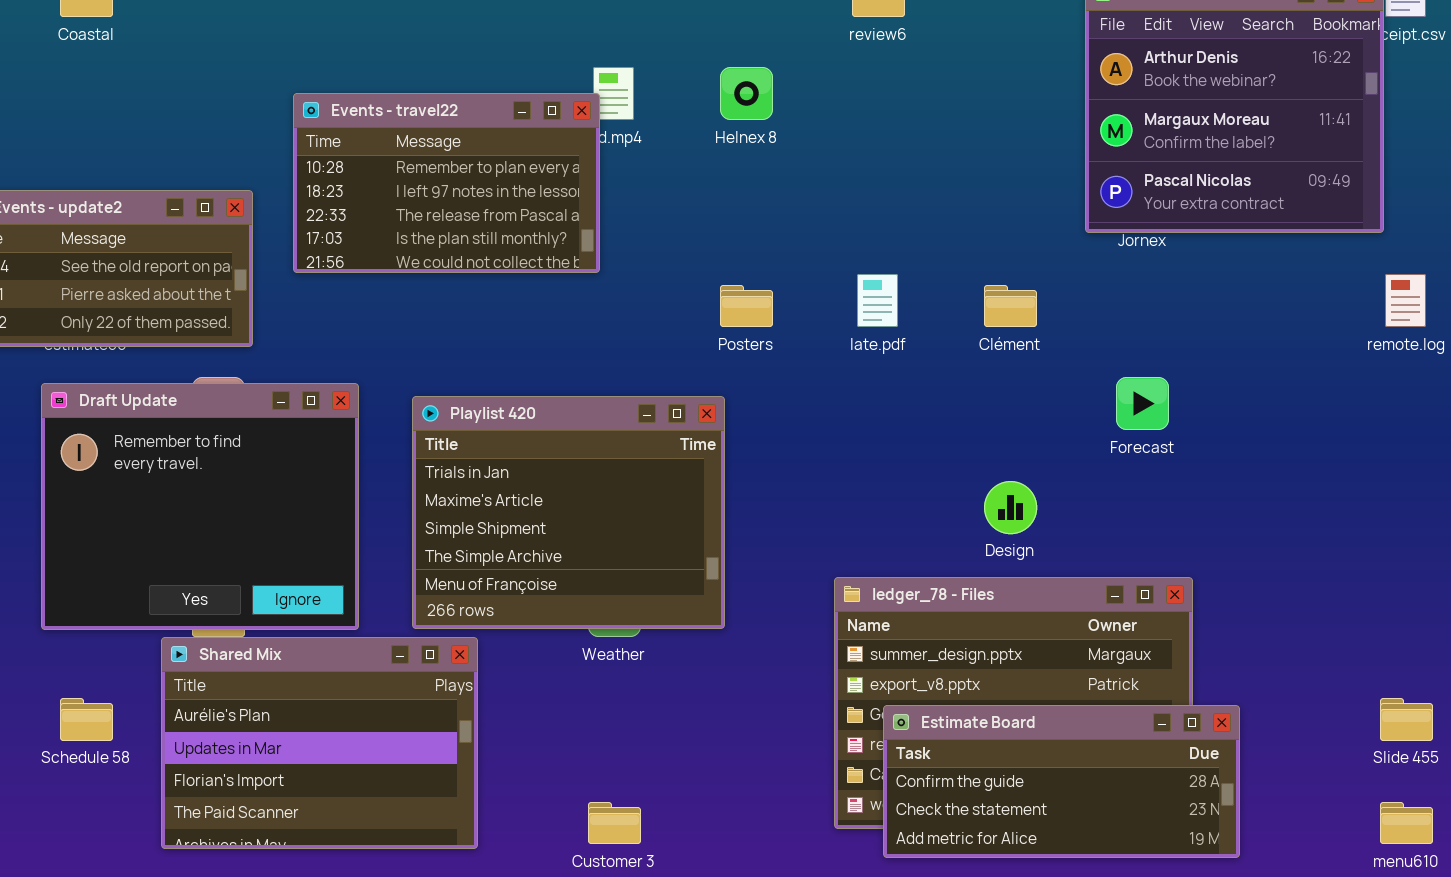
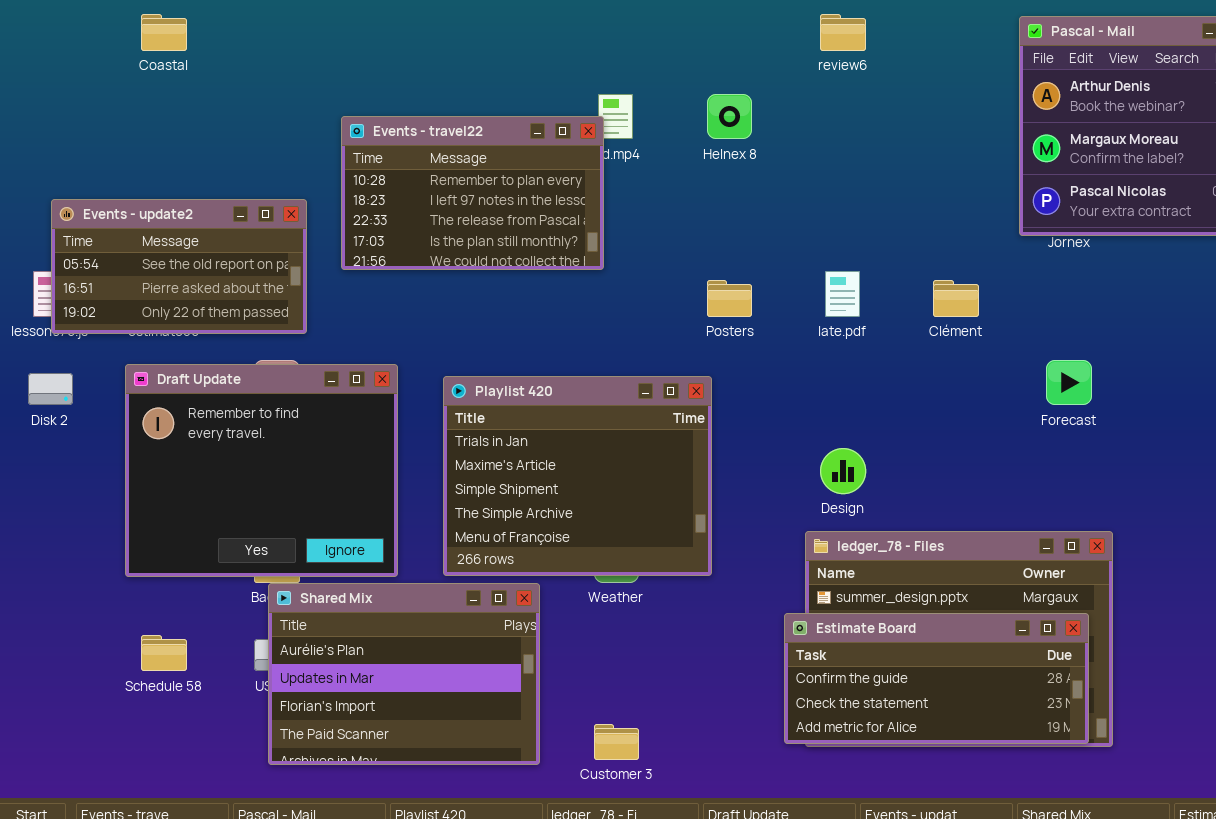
Design: [984,481,1037,534] -> [820,448,866,494], moved
Shared Mix: [161,637,478,849] -> [268,583,540,765], moved
Estimate Board: [883,705,1240,858] -> [784,613,1089,744], moved

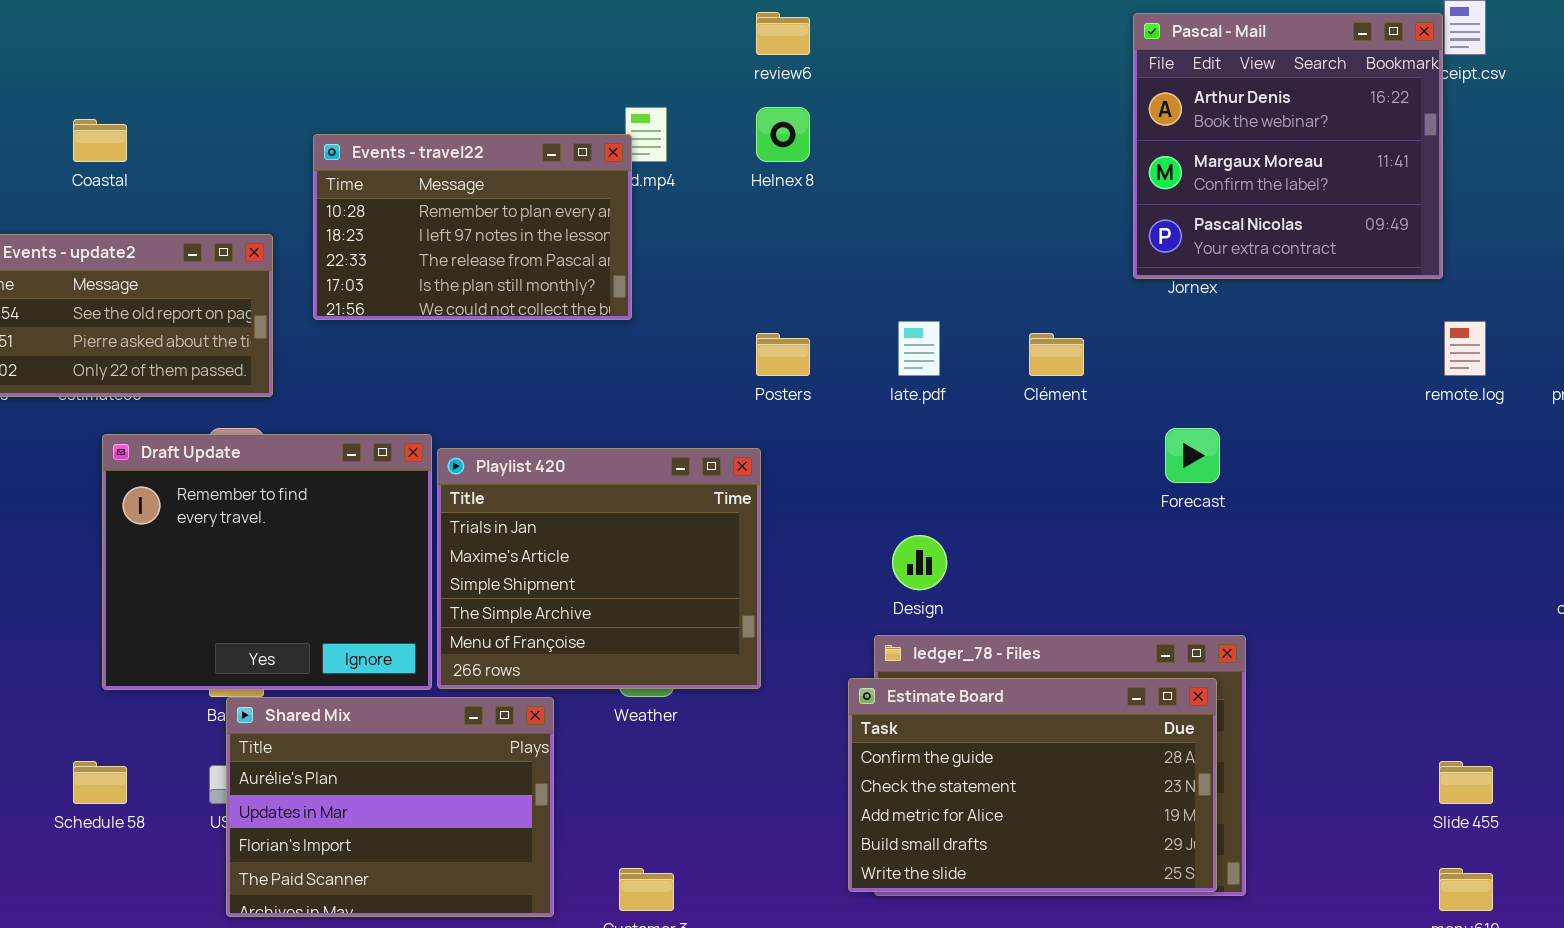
Coastal: [141,14,187,51] -> [73,119,127,162], moved
review6: [820,14,866,51] -> [756,12,810,55], moved
Draft Update: [125,364,398,577] -> [102,434,432,690], moved
Estimate Board: [784,613,1089,744] -> [848,678,1217,892], resized

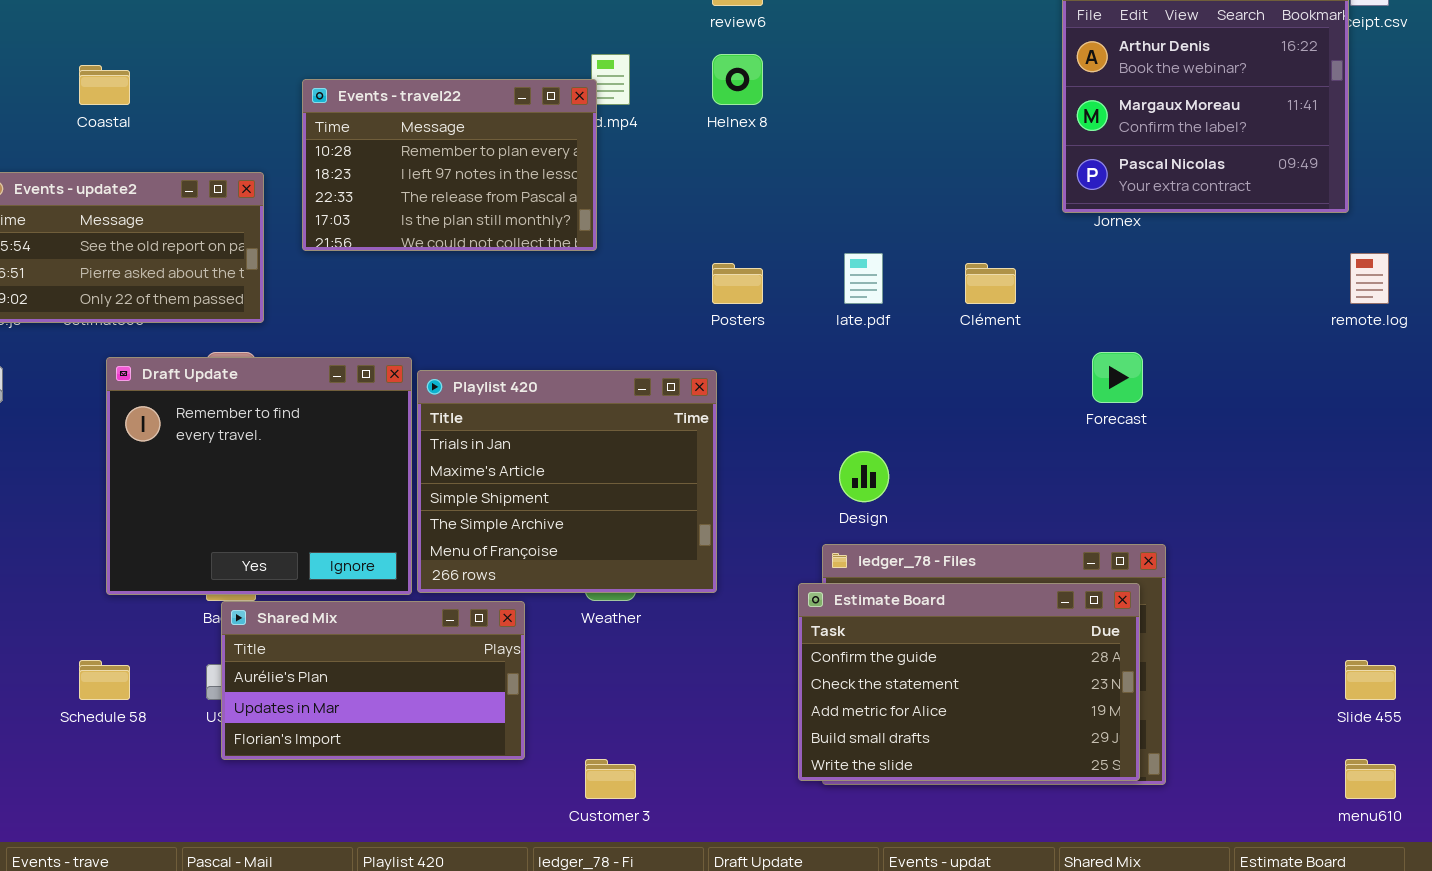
Shared Mix: [226,697,554,917] -> [221,601,525,760], resized

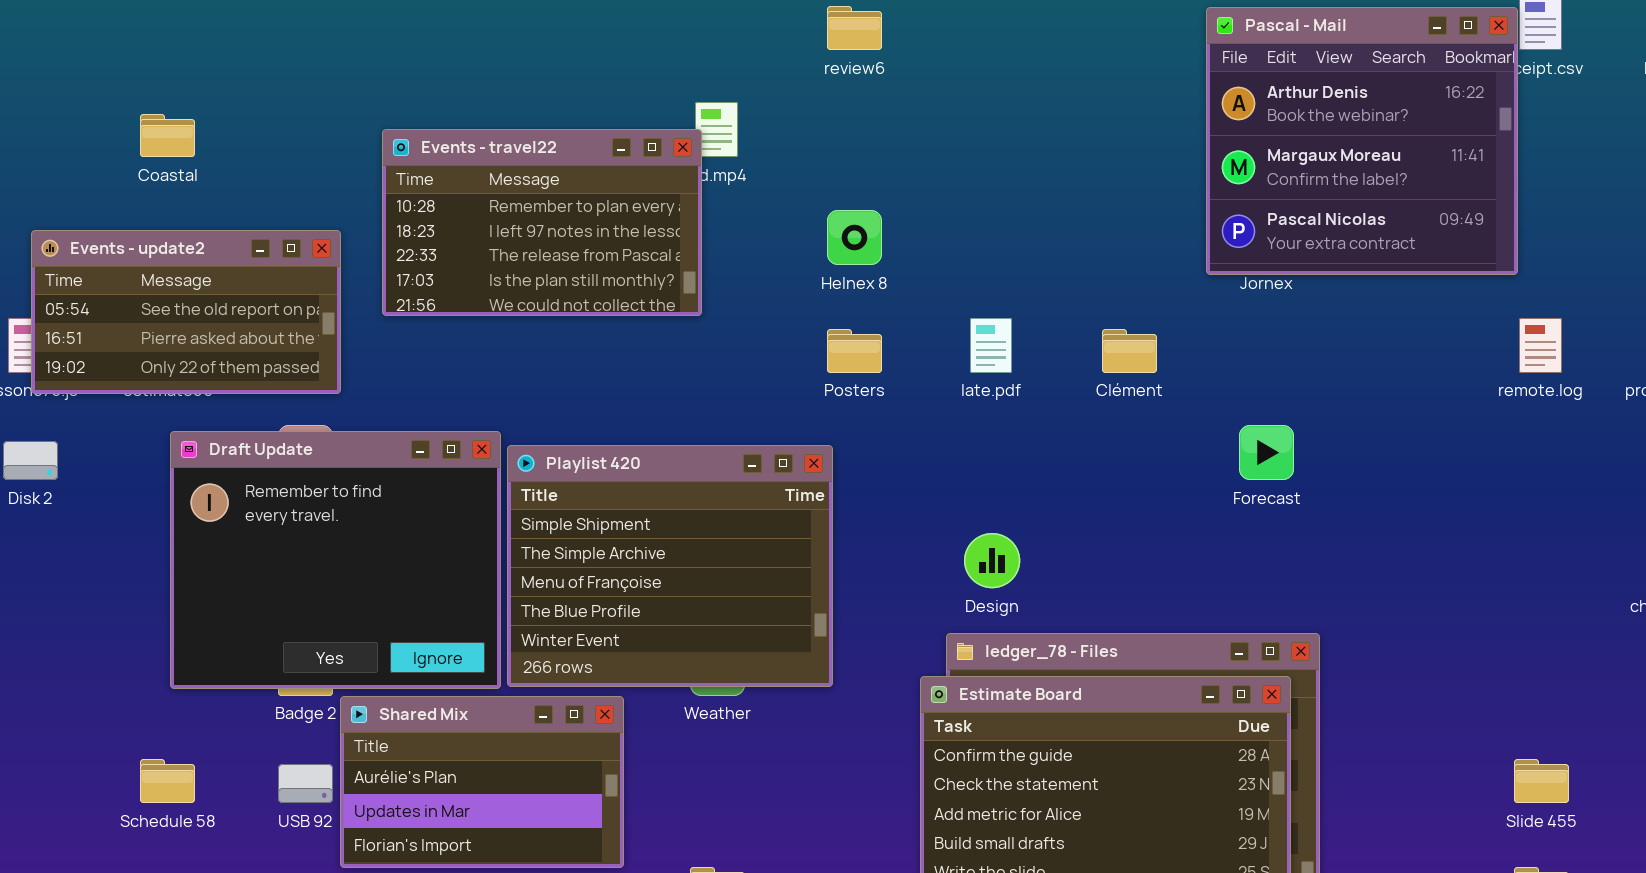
Helnex 8: [712,54,763,105] -> [827,210,882,265], moved
Playlist 420: [417,370,717,593] -> [507,445,833,687], scrolled down 2 rows
Shared Mix: [221,601,525,760] -> [340,696,624,868], resized

